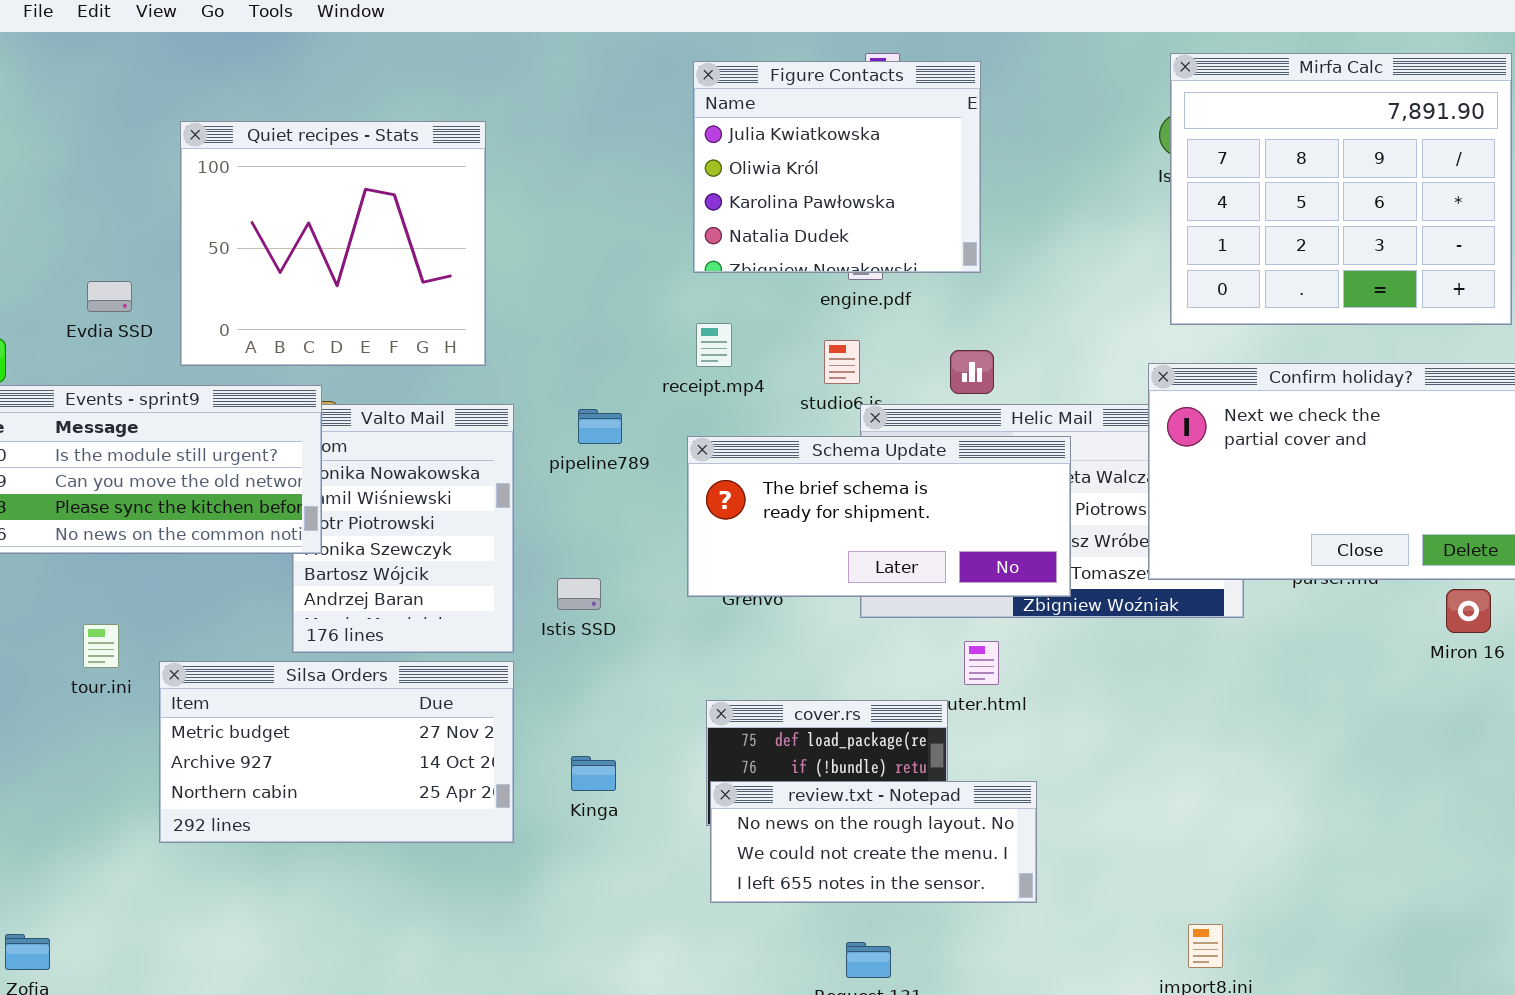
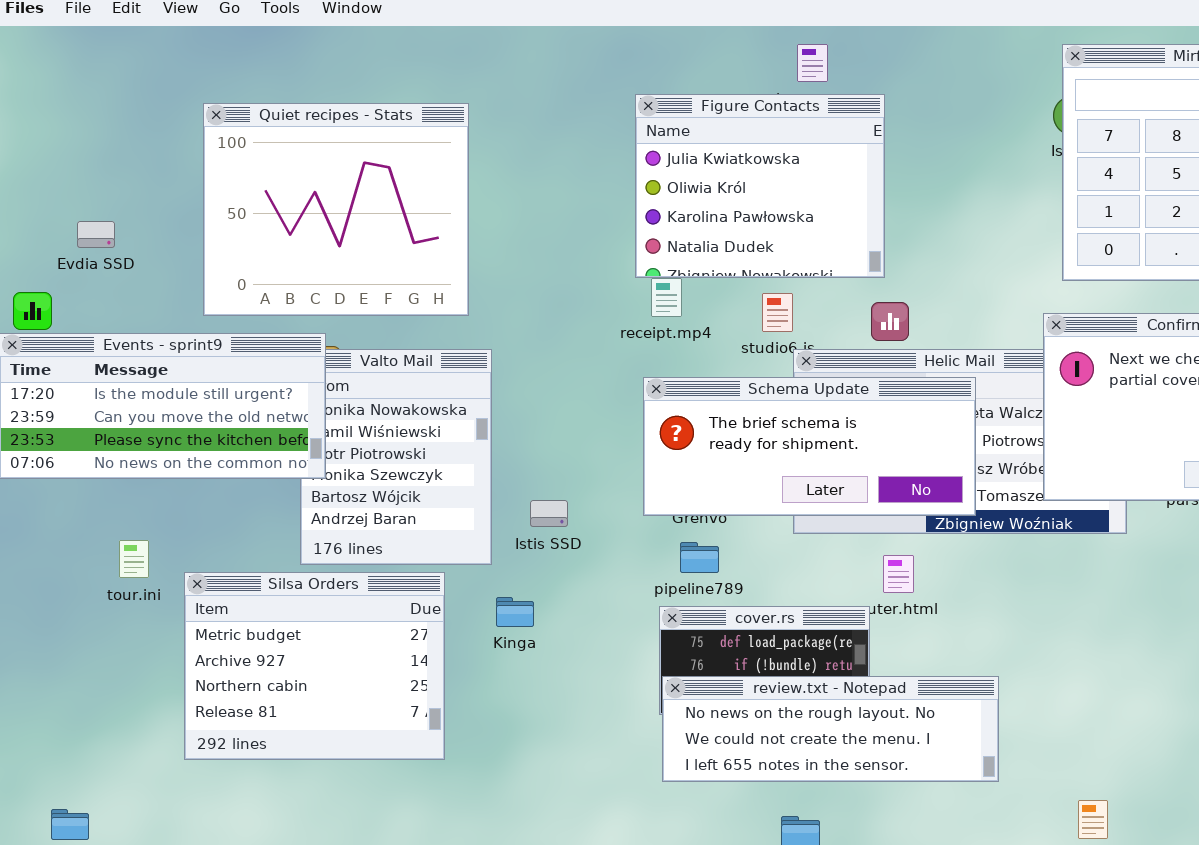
Figure Contacts: [693,61,981,273] -> [635,94,885,278], moved
Evdia SSD: [87,281,132,312] -> [77,221,115,248], moved
pipeline789: [578,409,622,444] -> [680,542,719,573], moved
Silsa Orders: [159,661,514,843] -> [184,572,445,760], resized
Kinga: [571,756,616,791] -> [496,597,534,627], moved
review.txt - Notepad: [710,781,1037,903] -> [662,676,999,782], resized

